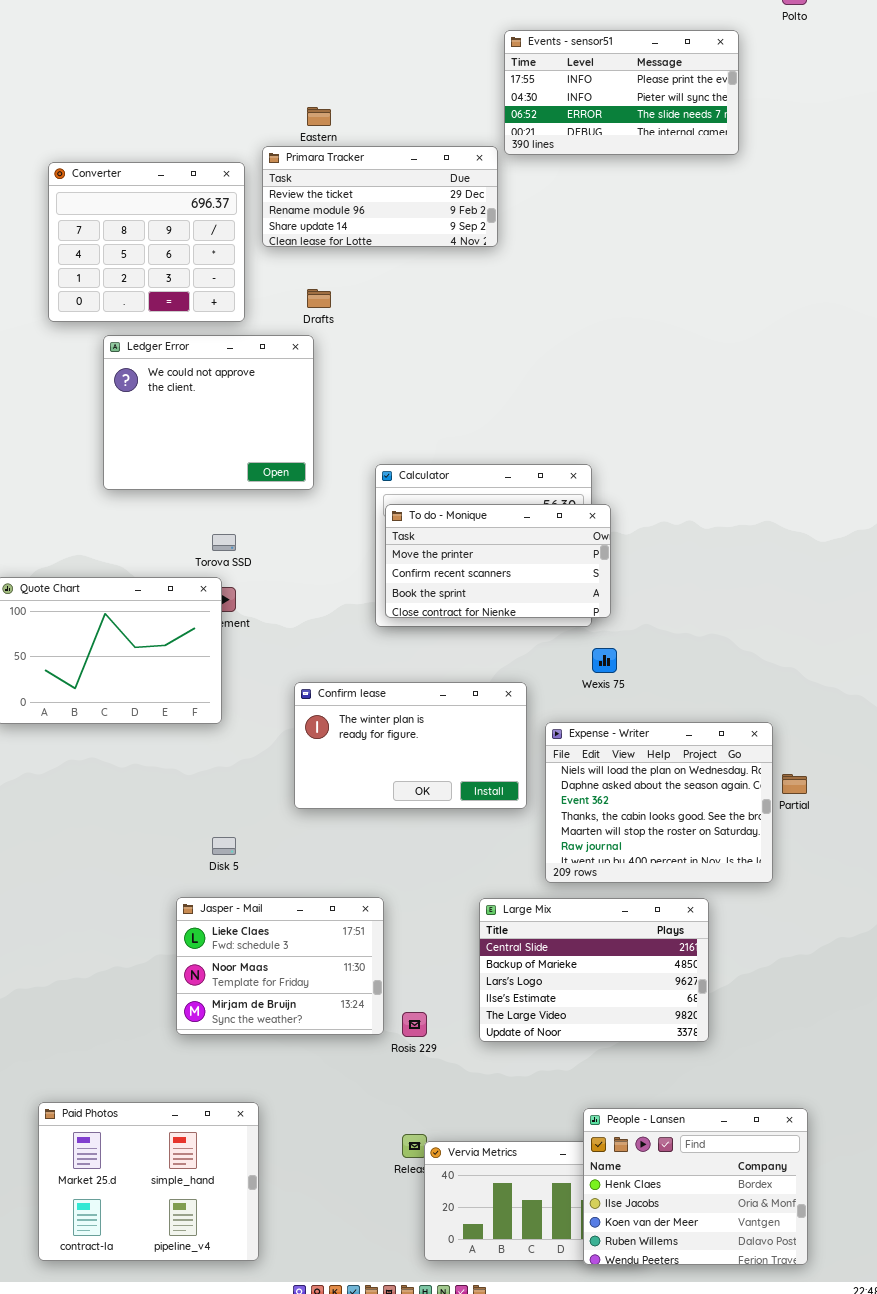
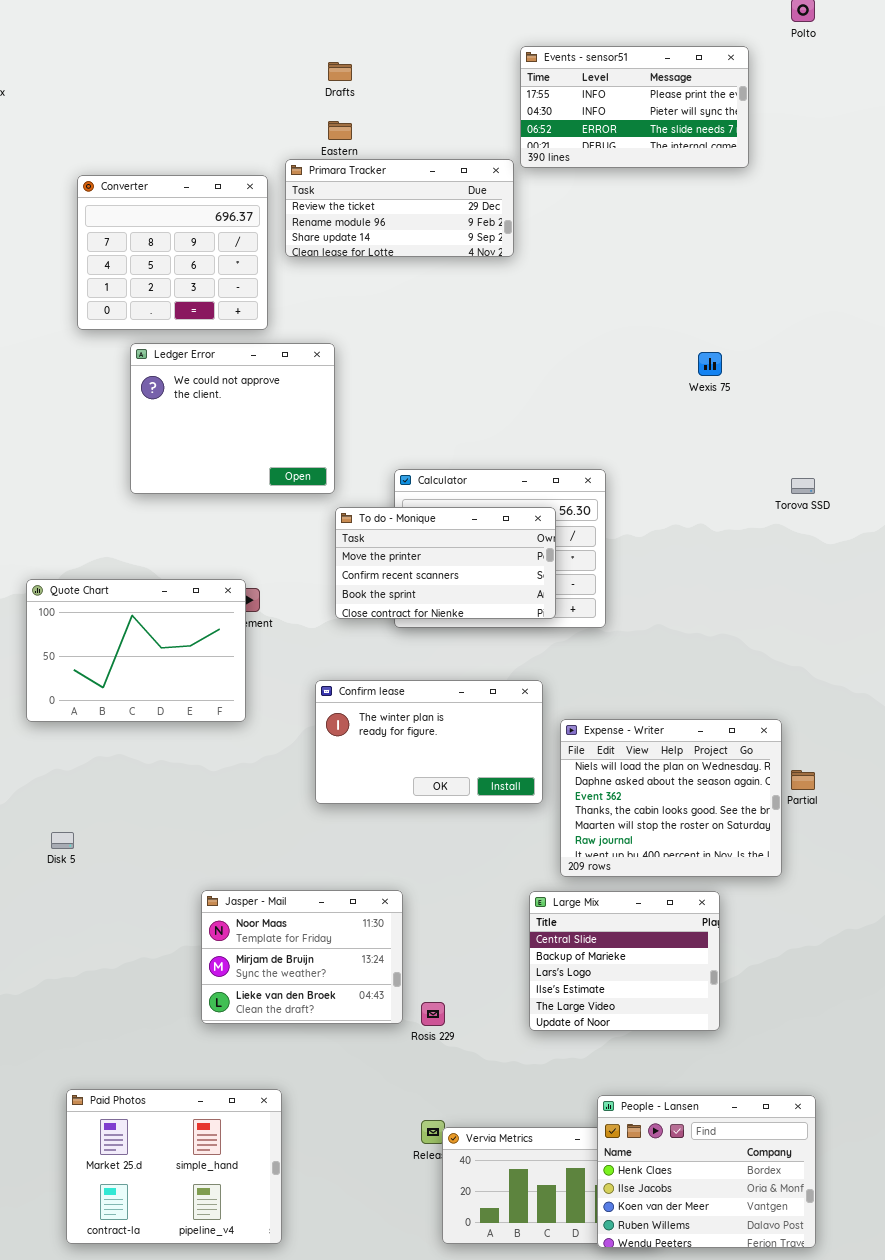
Drafts: [307,289,331,308] -> [328,62,352,81], moved
To do - Monique: [385,504,611,618] -> [335,507,556,619], moved
Torova SSD: [212,534,236,551] -> [791,478,815,494], moved
Wexis 75: [592,648,617,673] -> [698,352,722,376], moved
Disk 5: [212,837,236,855] -> [51,832,74,849], moved
Jasper - Mail: [176,897,384,1035] -> [201,890,403,1024], scrolled down 1 row
Large Mix: [479,898,709,1042] -> [529,891,720,1031], resized

